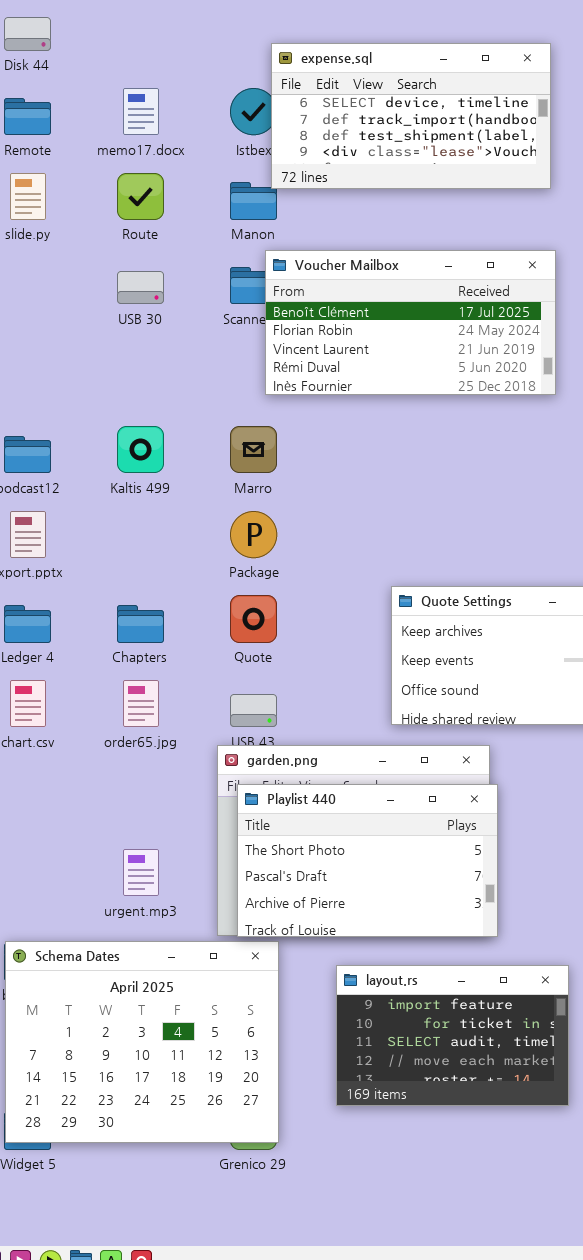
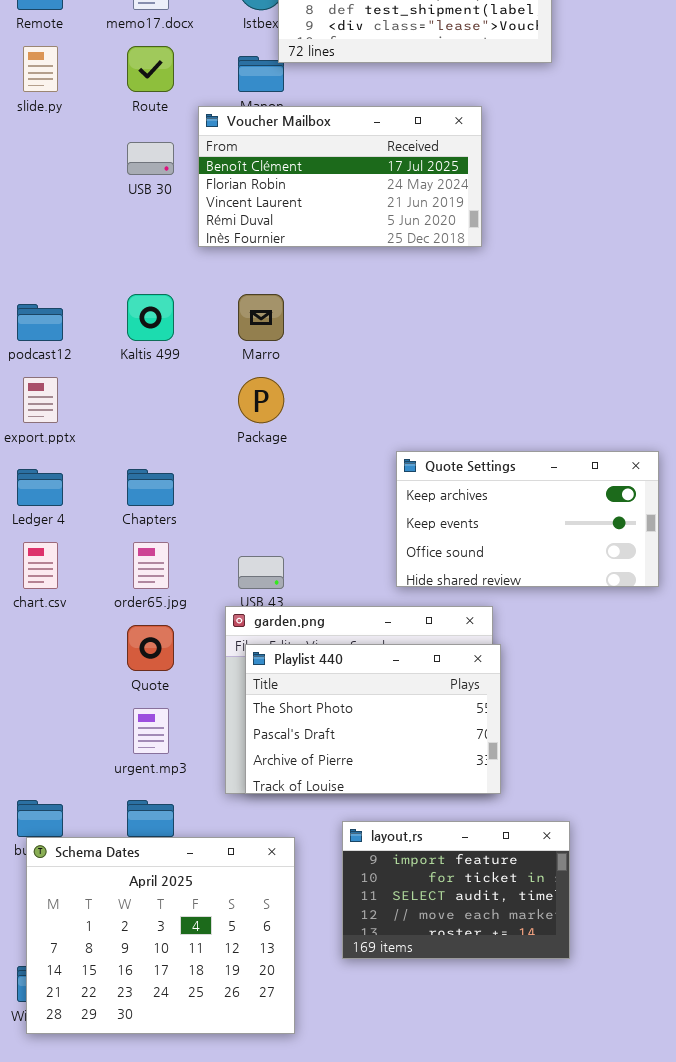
Voucher Mailbox: [265,250,556,395] -> [198,106,482,247], moved
Quote: [230,595,277,643] -> [127,625,174,671], moved
Schema Dates: [5,941,279,1143] -> [26,837,295,1034], moved

